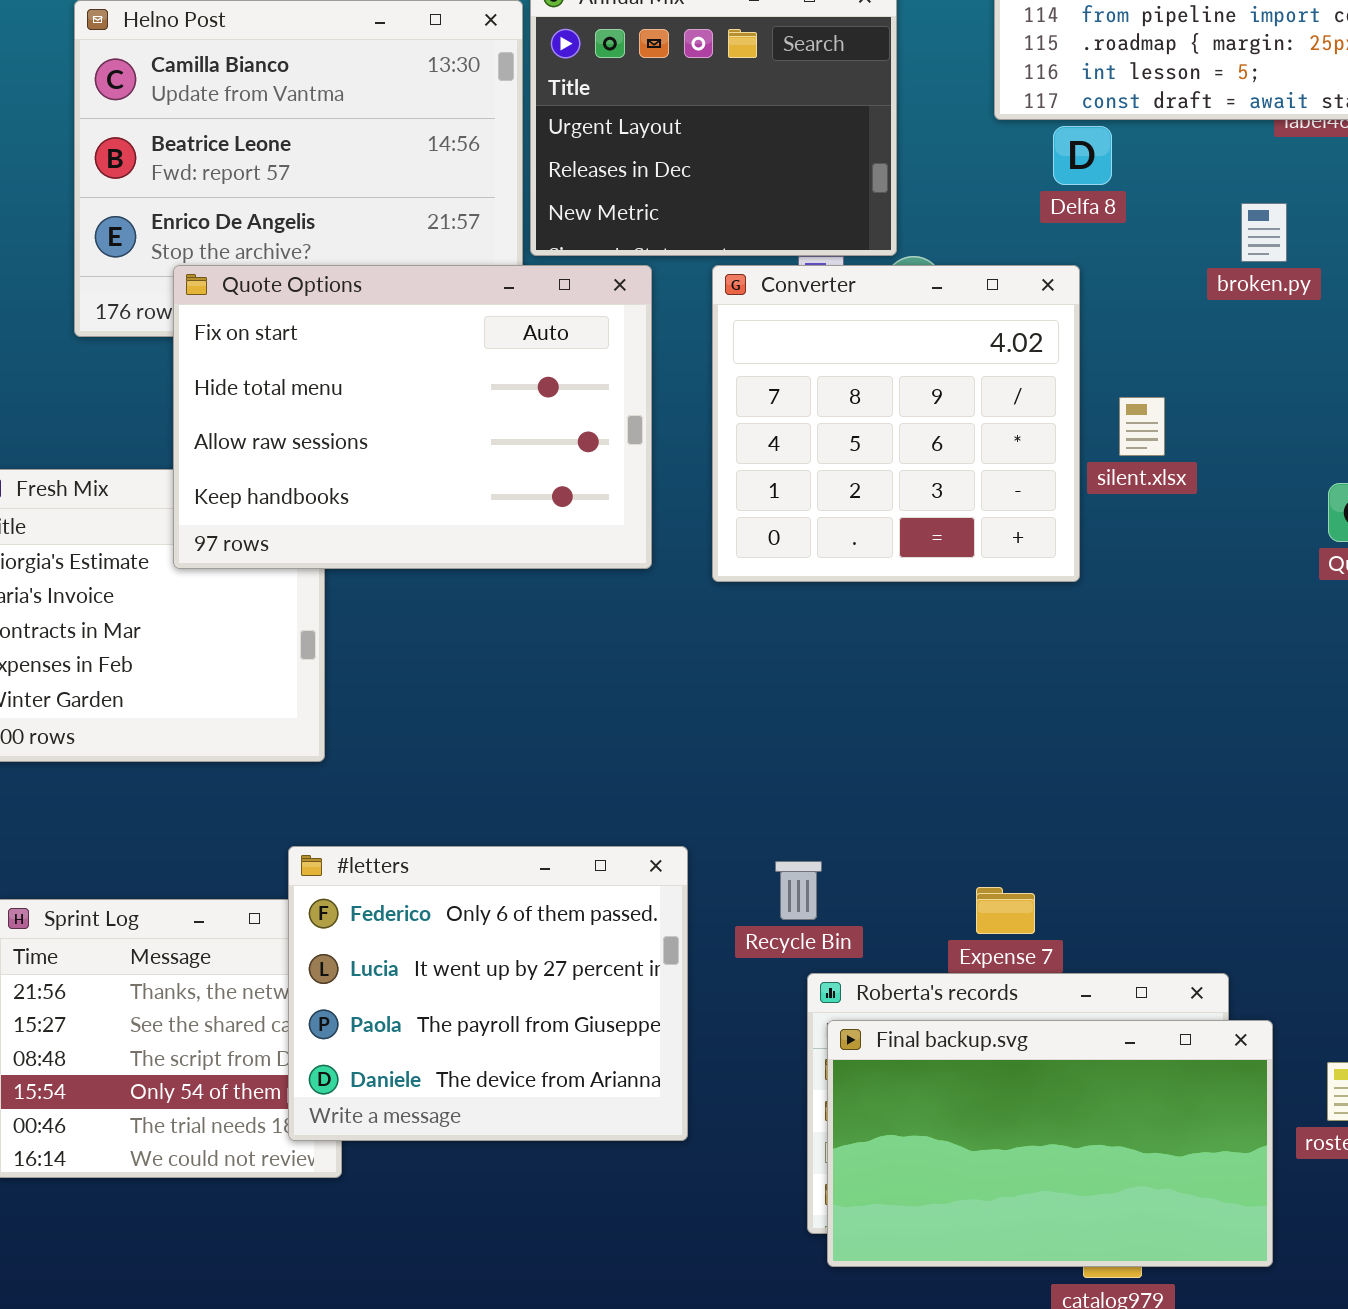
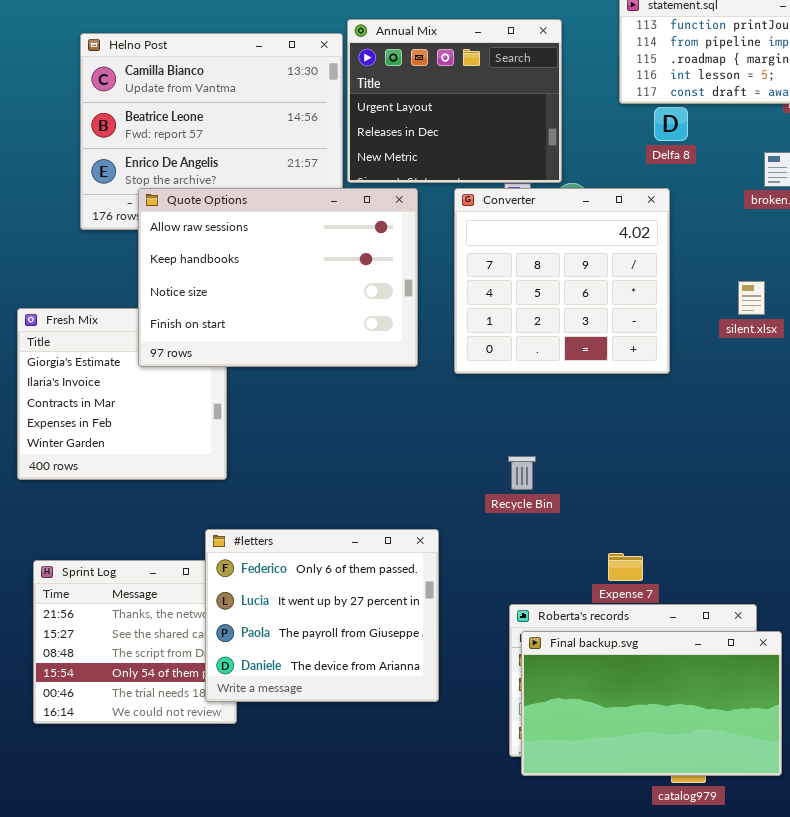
Quote Options: [173,265,652,569] -> [138,188,418,367], scrolled down 2 rows
silent.xlsx: [1119,397,1165,456] -> [738,281,765,315], moved
Recycle Bin: [775,861,822,920] -> [508,456,536,490], moved

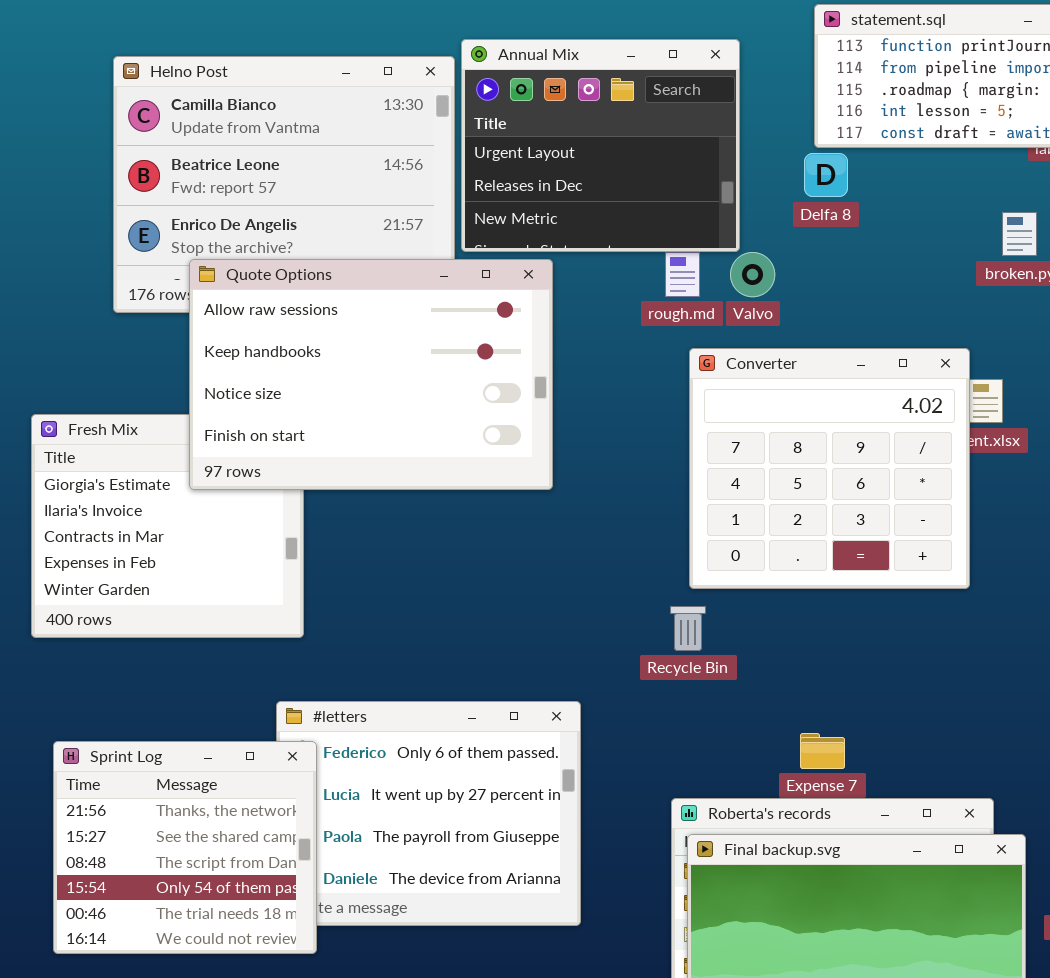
Delfa 8: [654,107,688,141] -> [804,153,848,197], moved
Converter: [454,188,670,374] -> [689,348,970,589], moved
Sprint Log: [33,560,237,724] -> [53,741,317,954], raised

